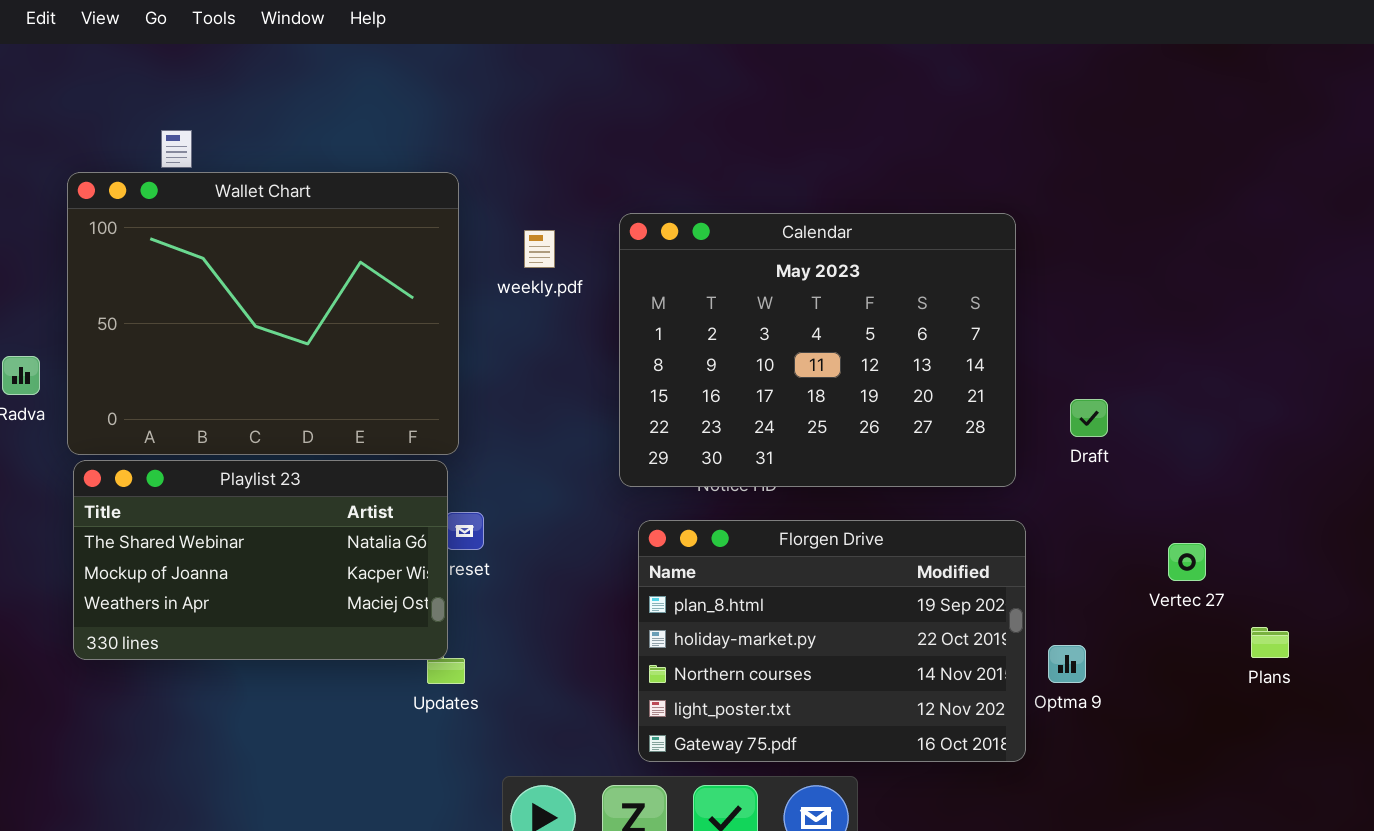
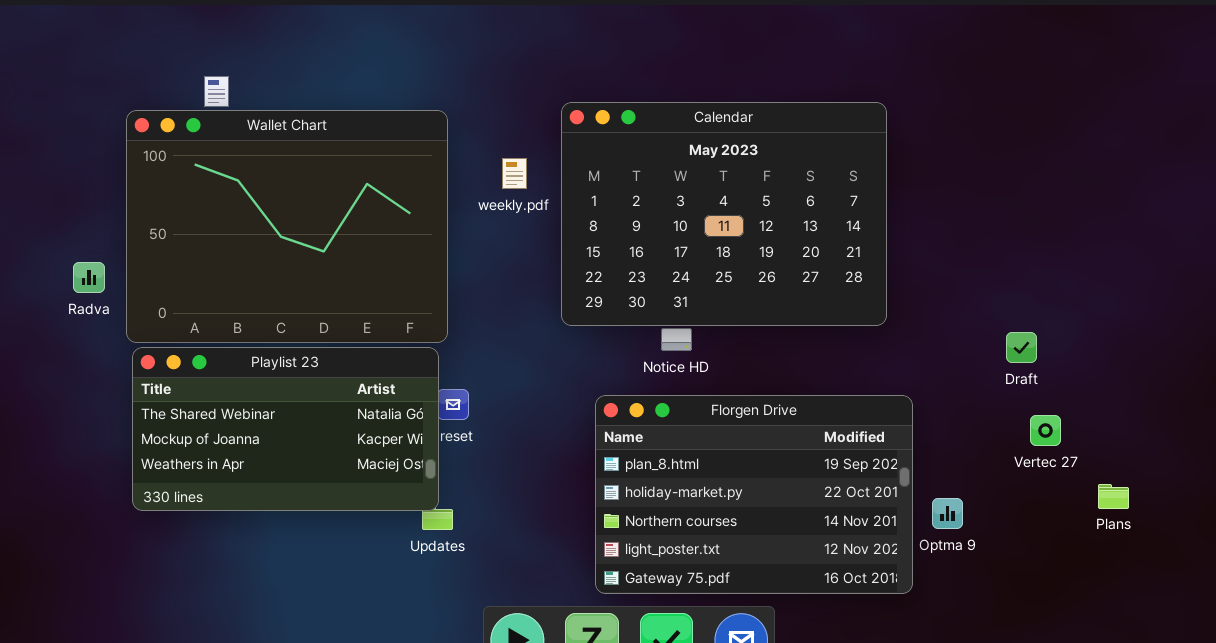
Calendar: [619,213,1016,487] -> [561,102,887,326], moved
Draft: [1070,399,1108,437] -> [1006,332,1037,363], moved

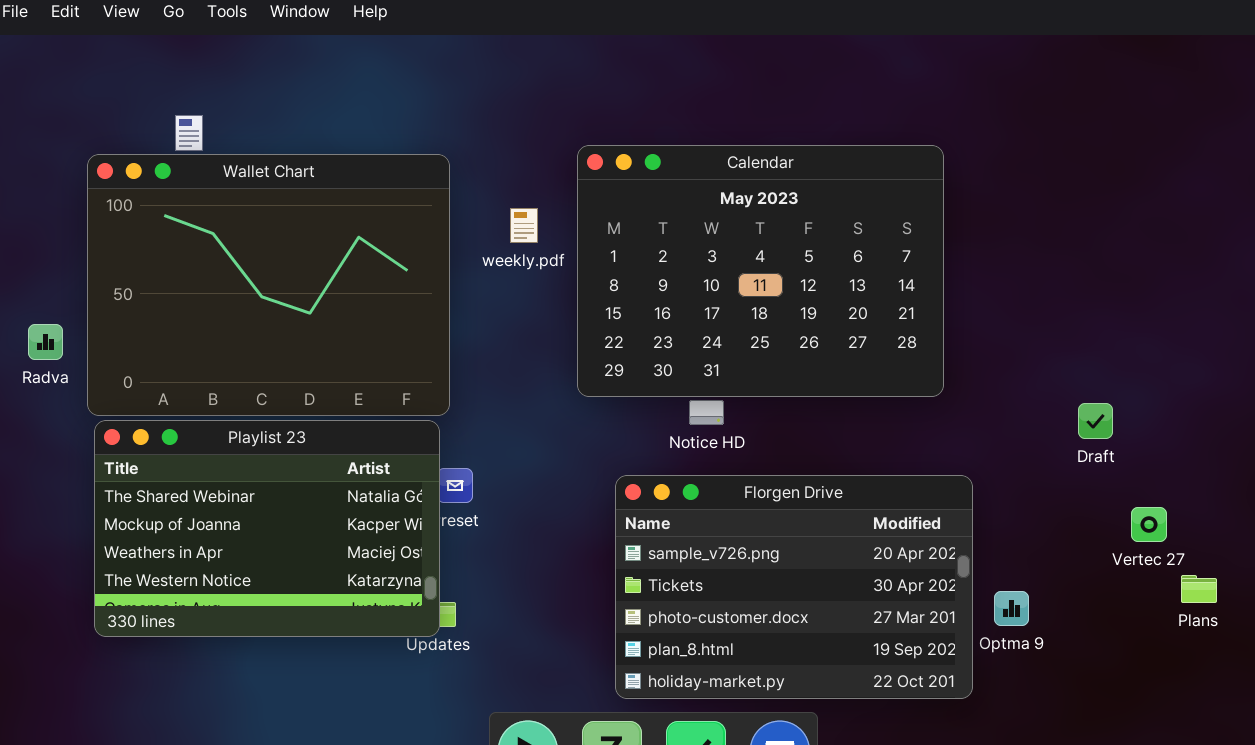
Playlist 23: [132,347,439,511] -> [94,420,440,637], resized
Florgen Drive: [595,395,913,594] -> [615,475,973,699], scrolled up 3 rows
Vertec 27: [1030,415,1061,446] -> [1131,507,1167,542], moved

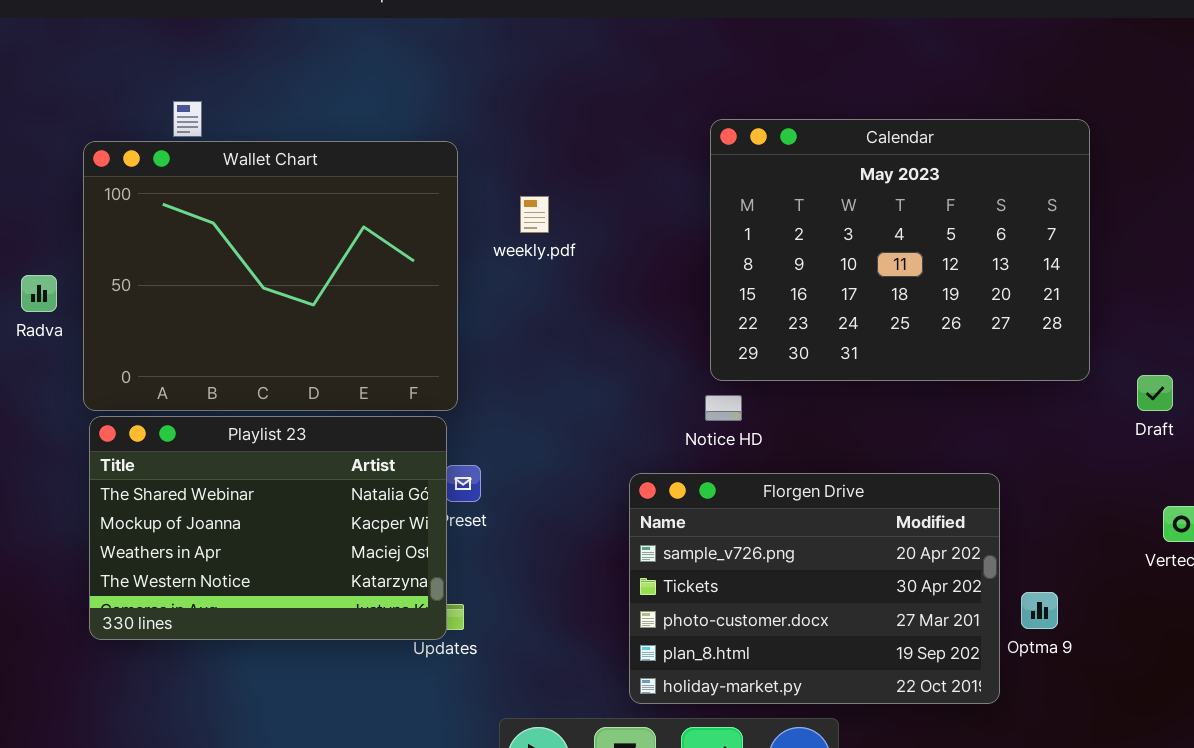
Calendar: [577,145,944,397] -> [710,119,1090,381], moved
Radva: [28,324,63,360] -> [21,275,57,312], moved
Draft: [1078,403,1113,439] -> [1137,375,1173,411], moved

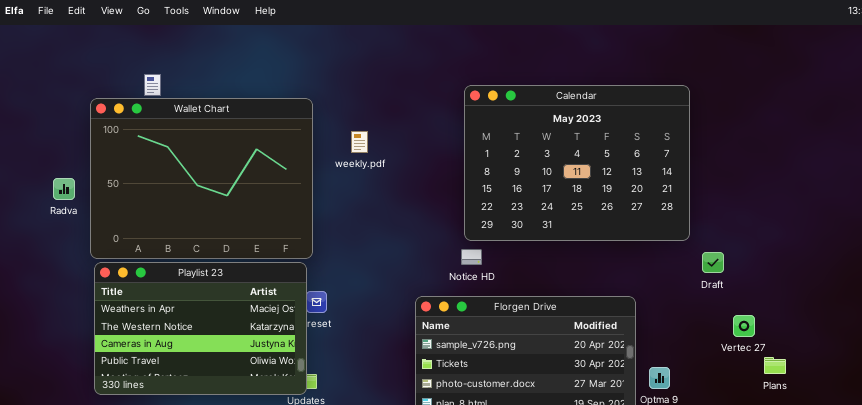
Draft: [1137,375,1173,411] -> [702,252,724,273], moved
Playlist 23: [89,416,447,640] -> [94,262,307,395], scrolled down 2 rows

